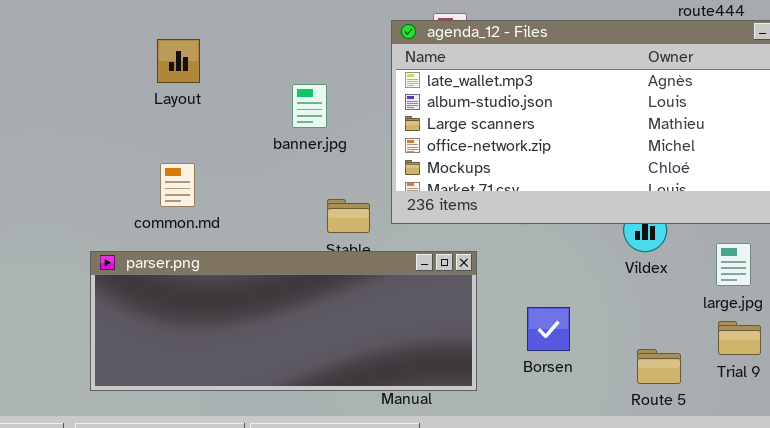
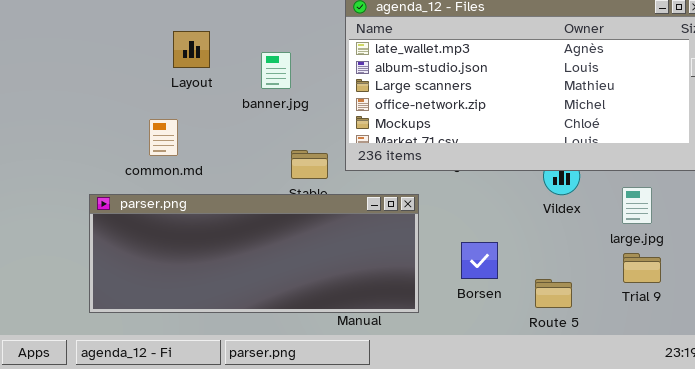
Layout: [157,39,200,83] -> [173,31,210,68], moved
Route 5: [637,349,681,384] -> [535,279,572,308], moved

